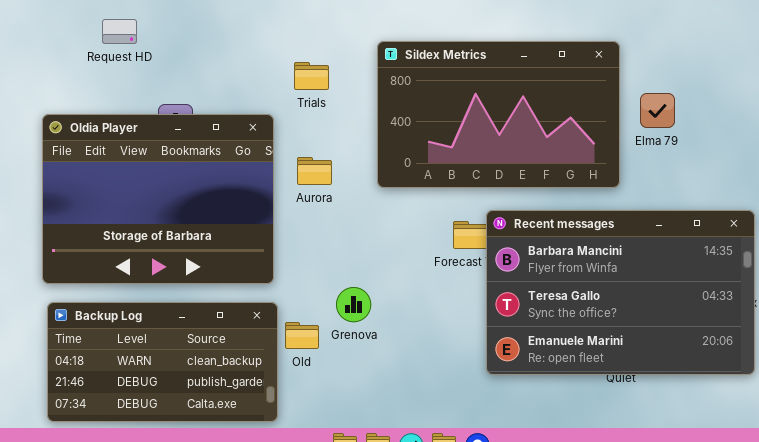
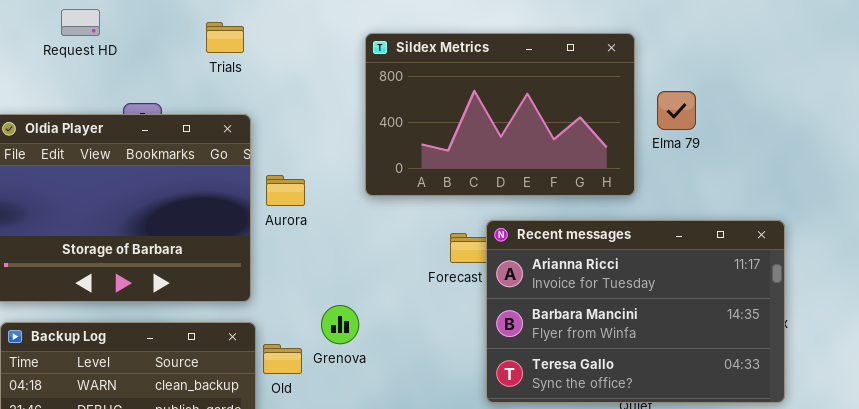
Trials: [294,62,329,90] -> [206,22,244,53], moved
Aurora: [297,157,332,185] -> [266,175,305,206], moved
Recent messages: [486,210,755,375] -> [486,220,785,403], scrolled up 1 row

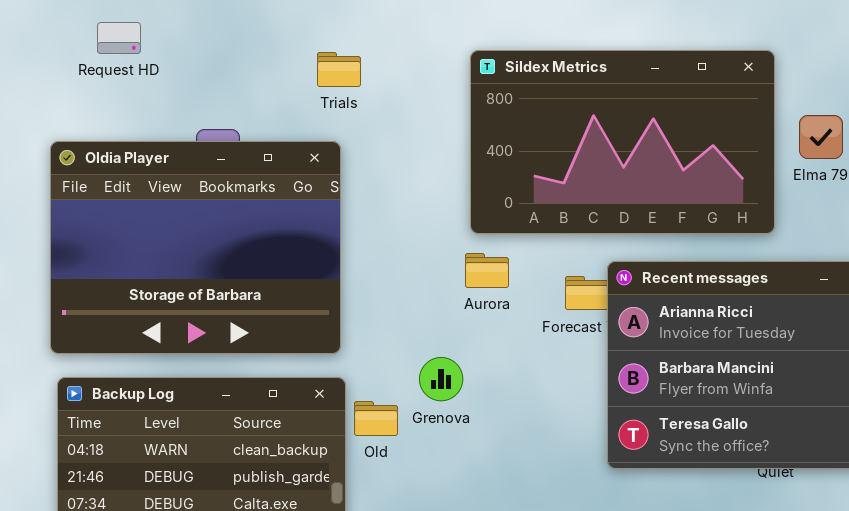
Request HD: [61,9,100,36] -> [97,22,141,54], moved
Trials: [206,22,244,53] -> [317,52,361,87], moved
Aurora: [266,175,305,206] -> [465,253,509,288], moved

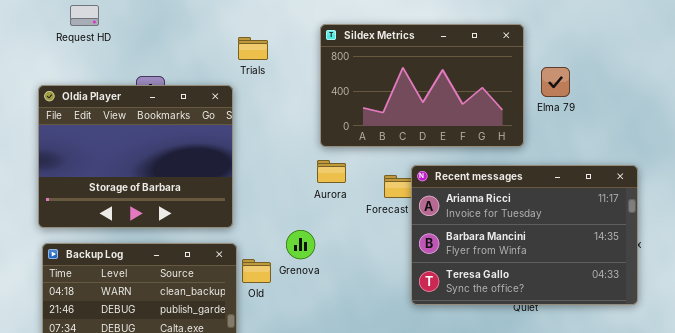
Trials: [317,52,361,87] -> [238,37,268,60], moved

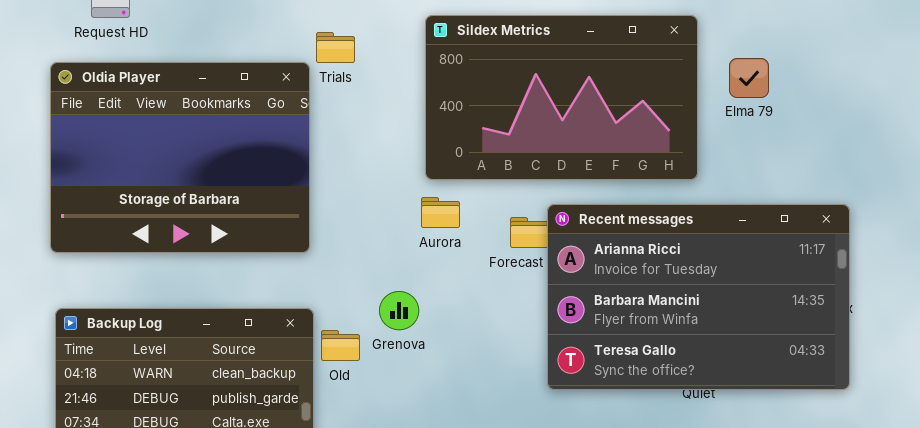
Elma 79: [541,67,570,97] -> [729,58,769,98], moved
Oldia Player: [38,85,233,228] -> [50,62,310,253], moved

